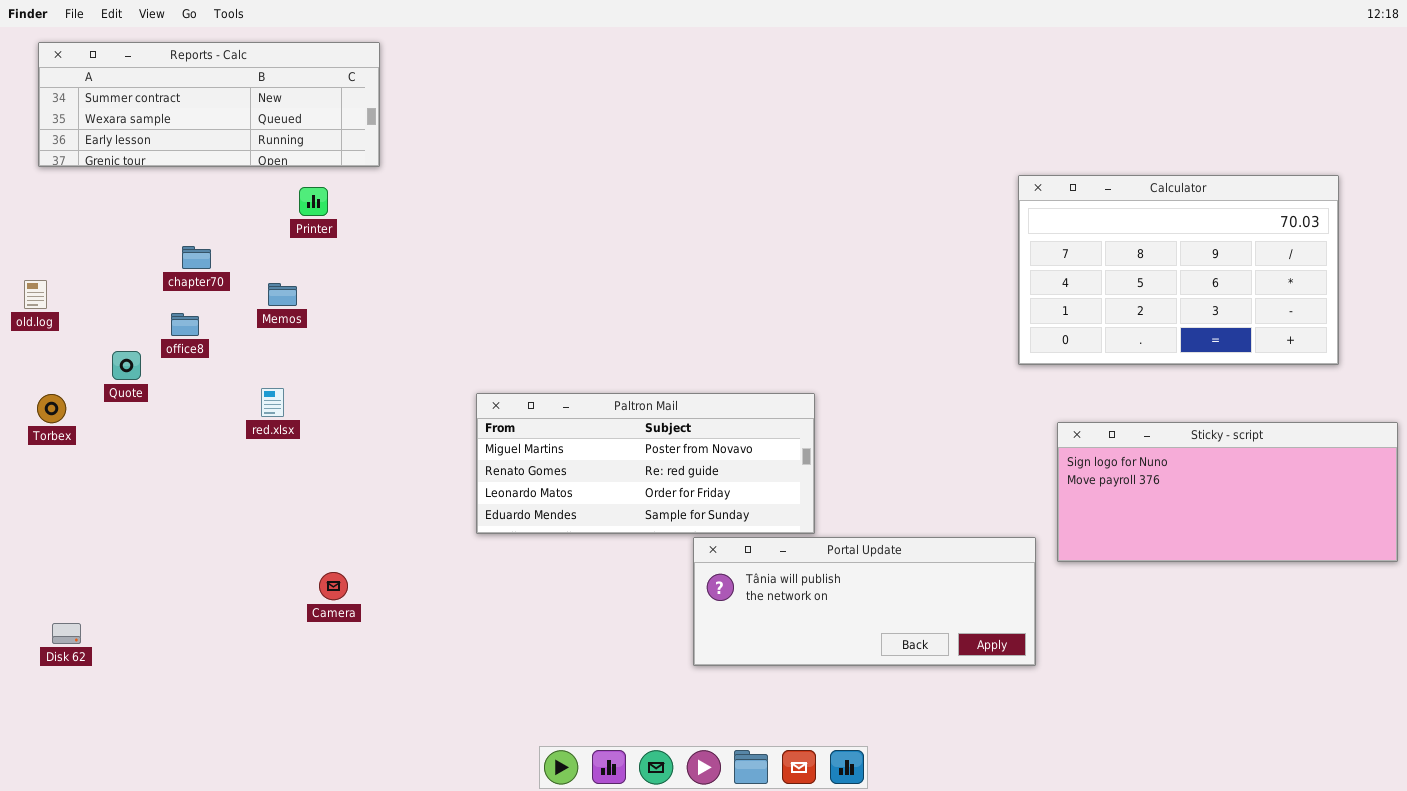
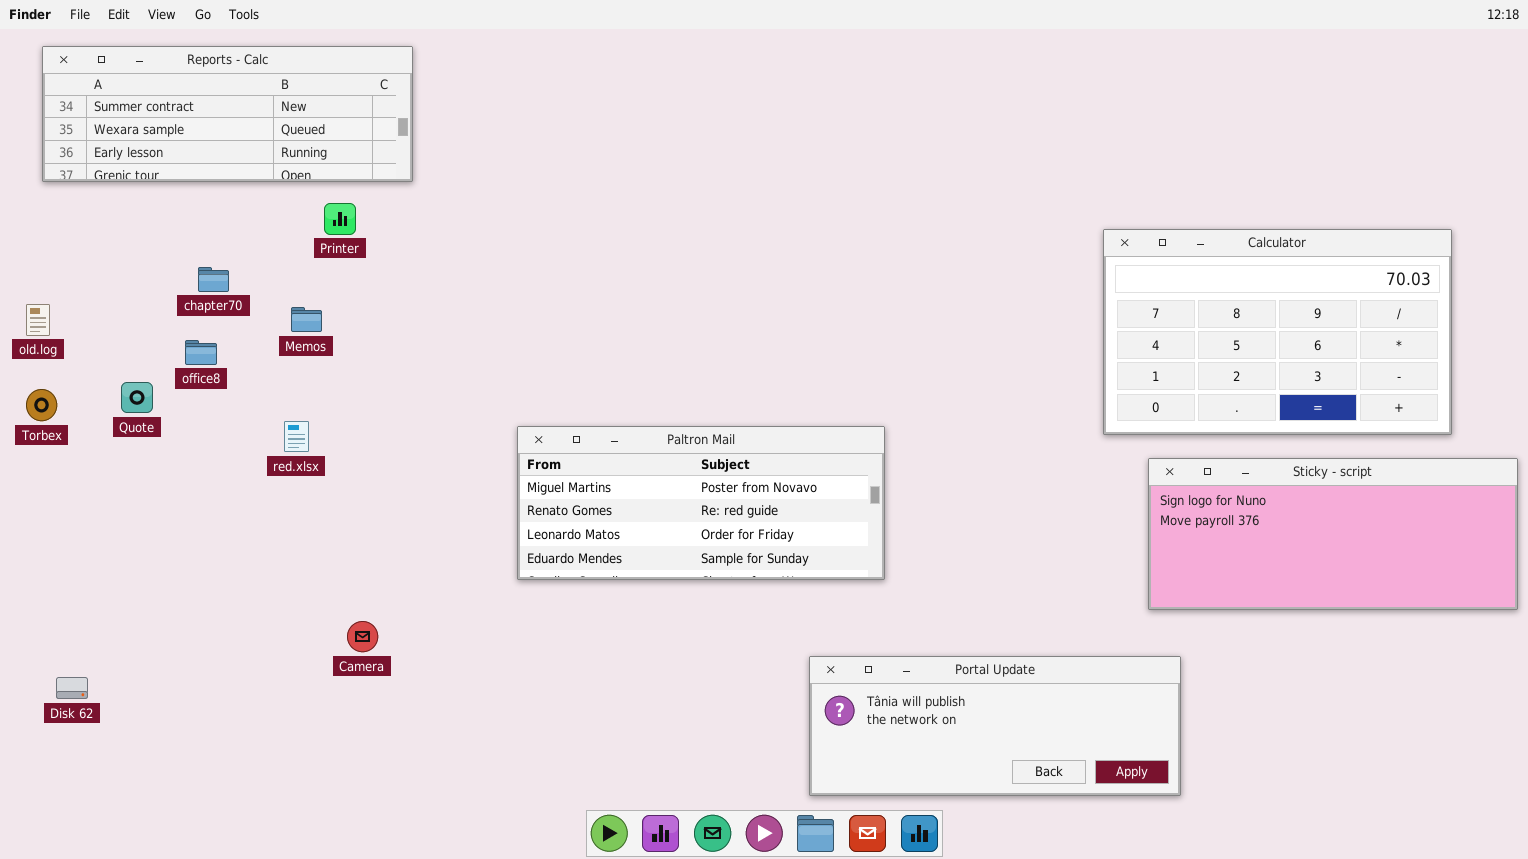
Calculator: [1018,175,1339,365] -> [1103,229,1452,435], moved
Torbex: [37,394,66,423] -> [26,389,57,421], moved
Portal Update: [693,537,1036,666] -> [809,656,1181,796], moved

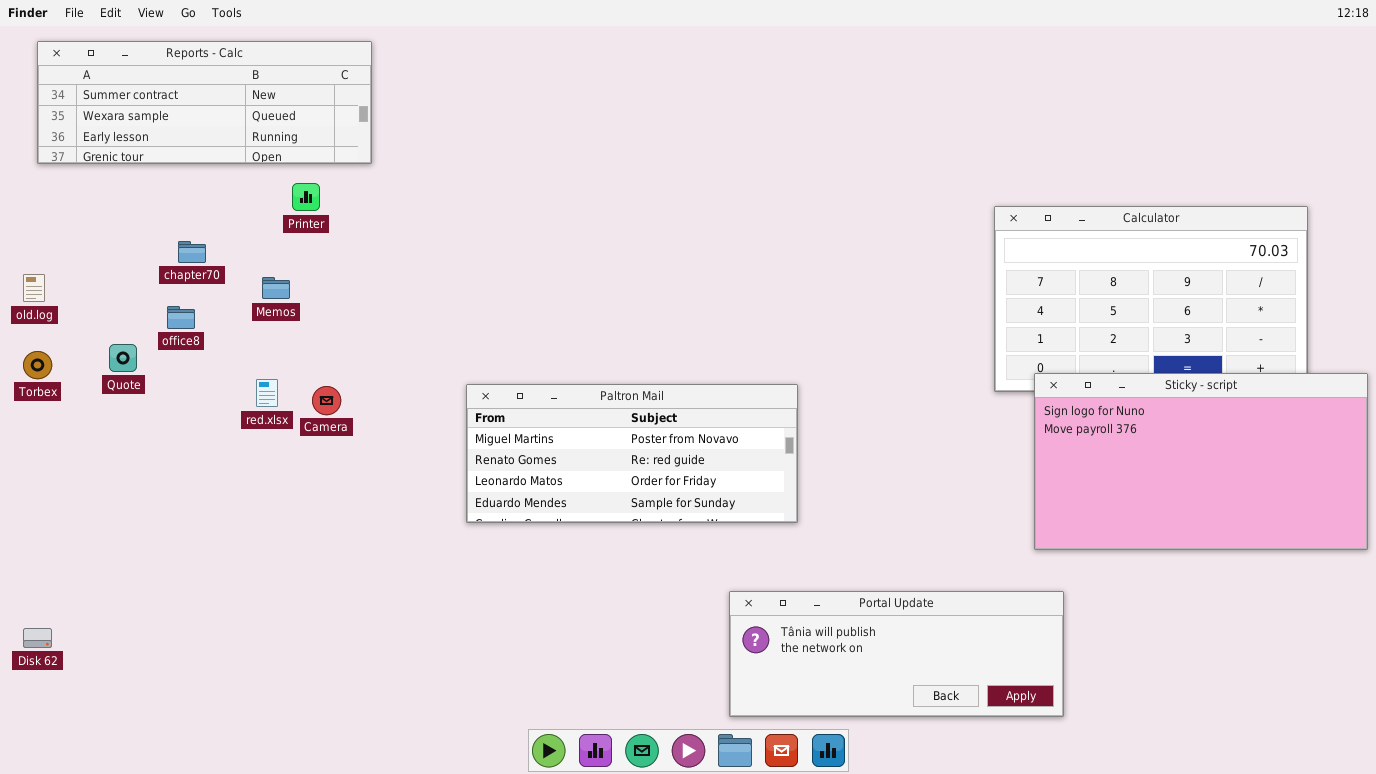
Sticky - script: [1148,458,1518,610] -> [1034,373,1368,550], resized
Camera: [347,621,378,652] -> [312,386,341,415], moved
Disk 62: [56,677,88,699] -> [23,628,52,648], moved

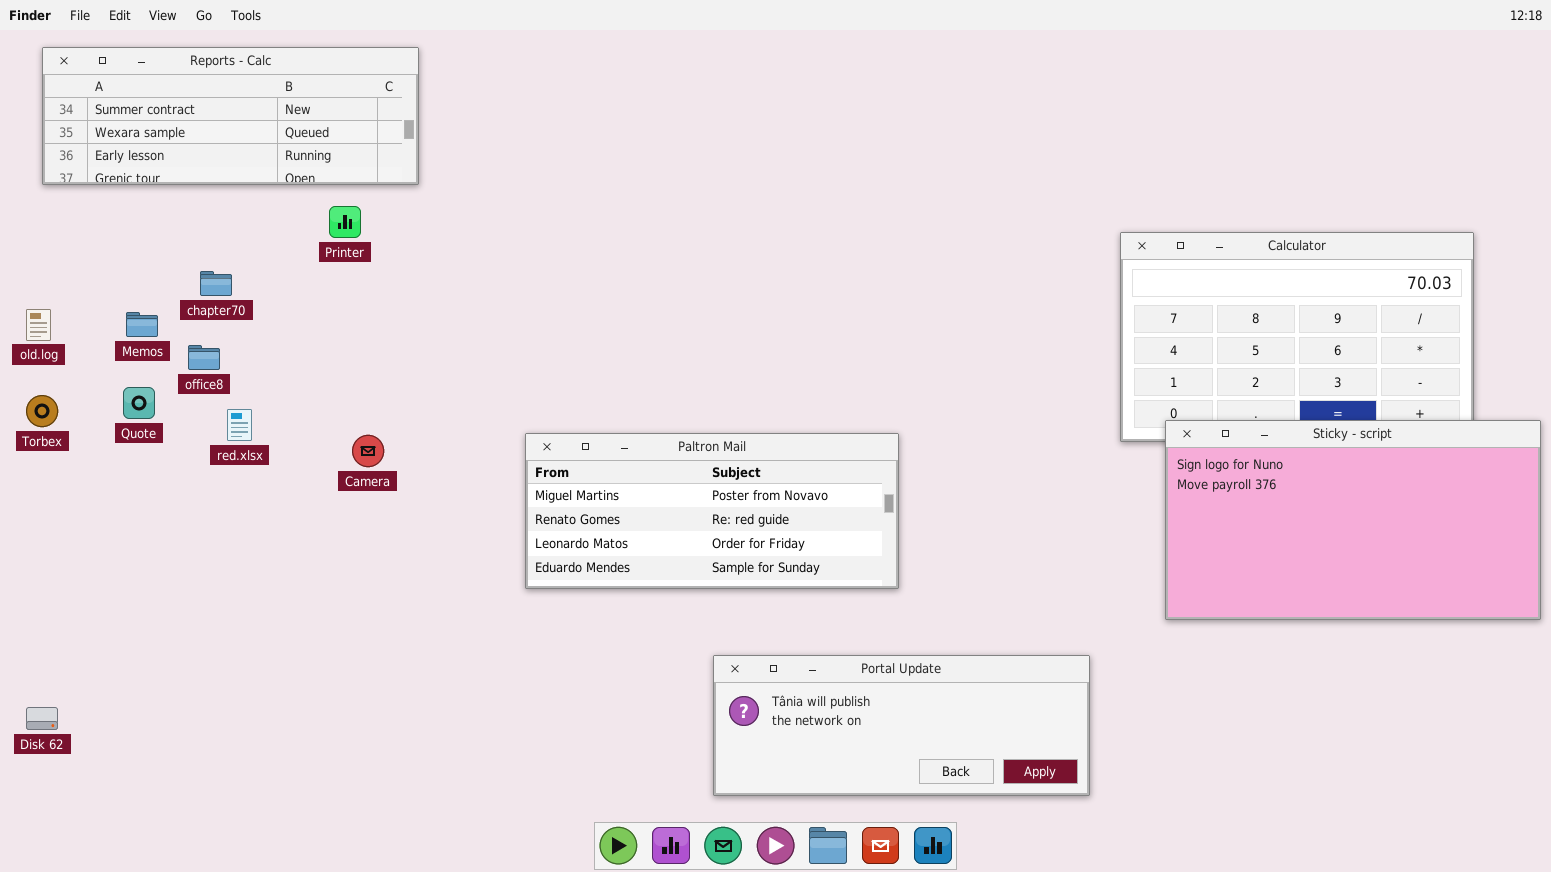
Memos: [262,277,290,299] -> [126,312,158,337], moved
red.xlsx: [256,379,278,407] -> [227,409,252,441], moved
Portal Update: [729,591,1064,717] -> [713,655,1090,796], moved

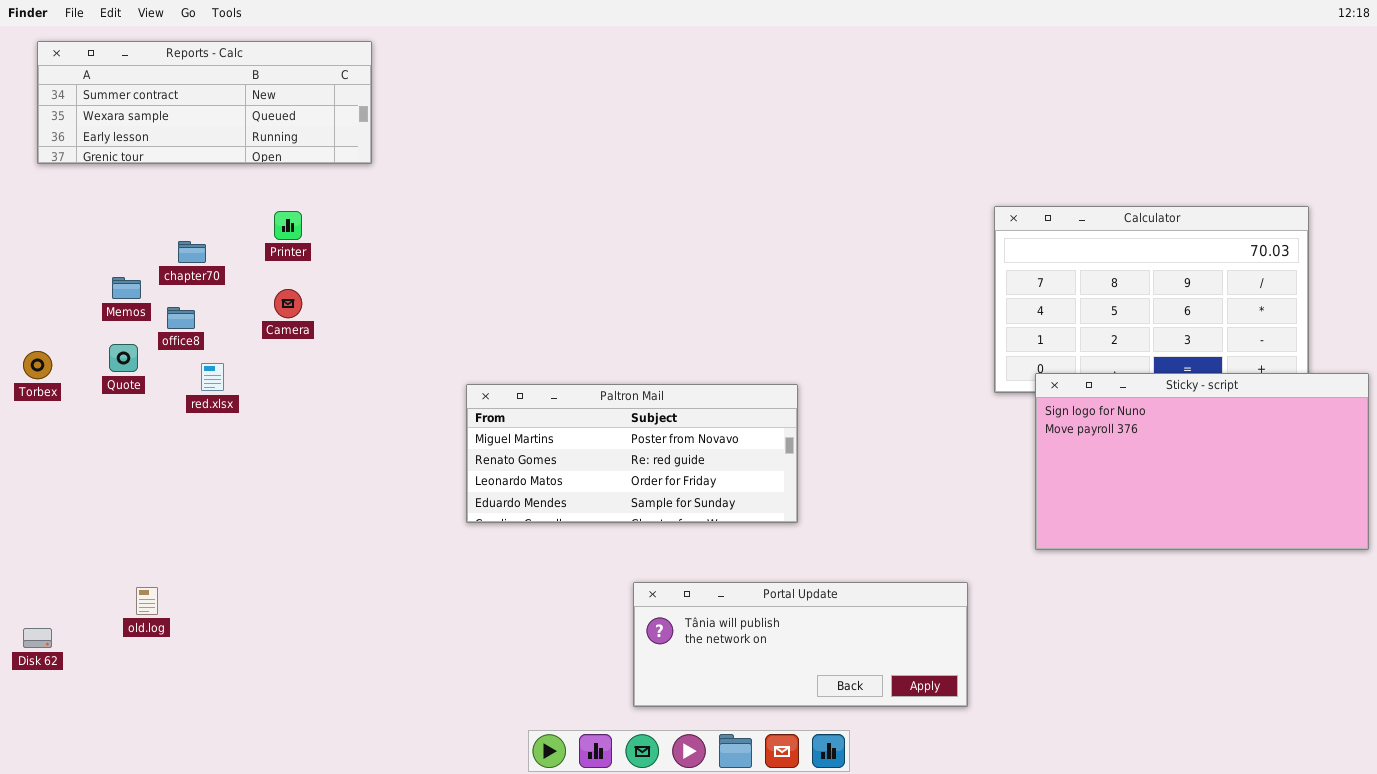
Printer: [329,206,361,238] -> [274,211,302,240], moved
old.log: [26,309,51,341] -> [136,587,158,615], moved
Camera: [352,435,384,467] -> [274,289,302,318], moved

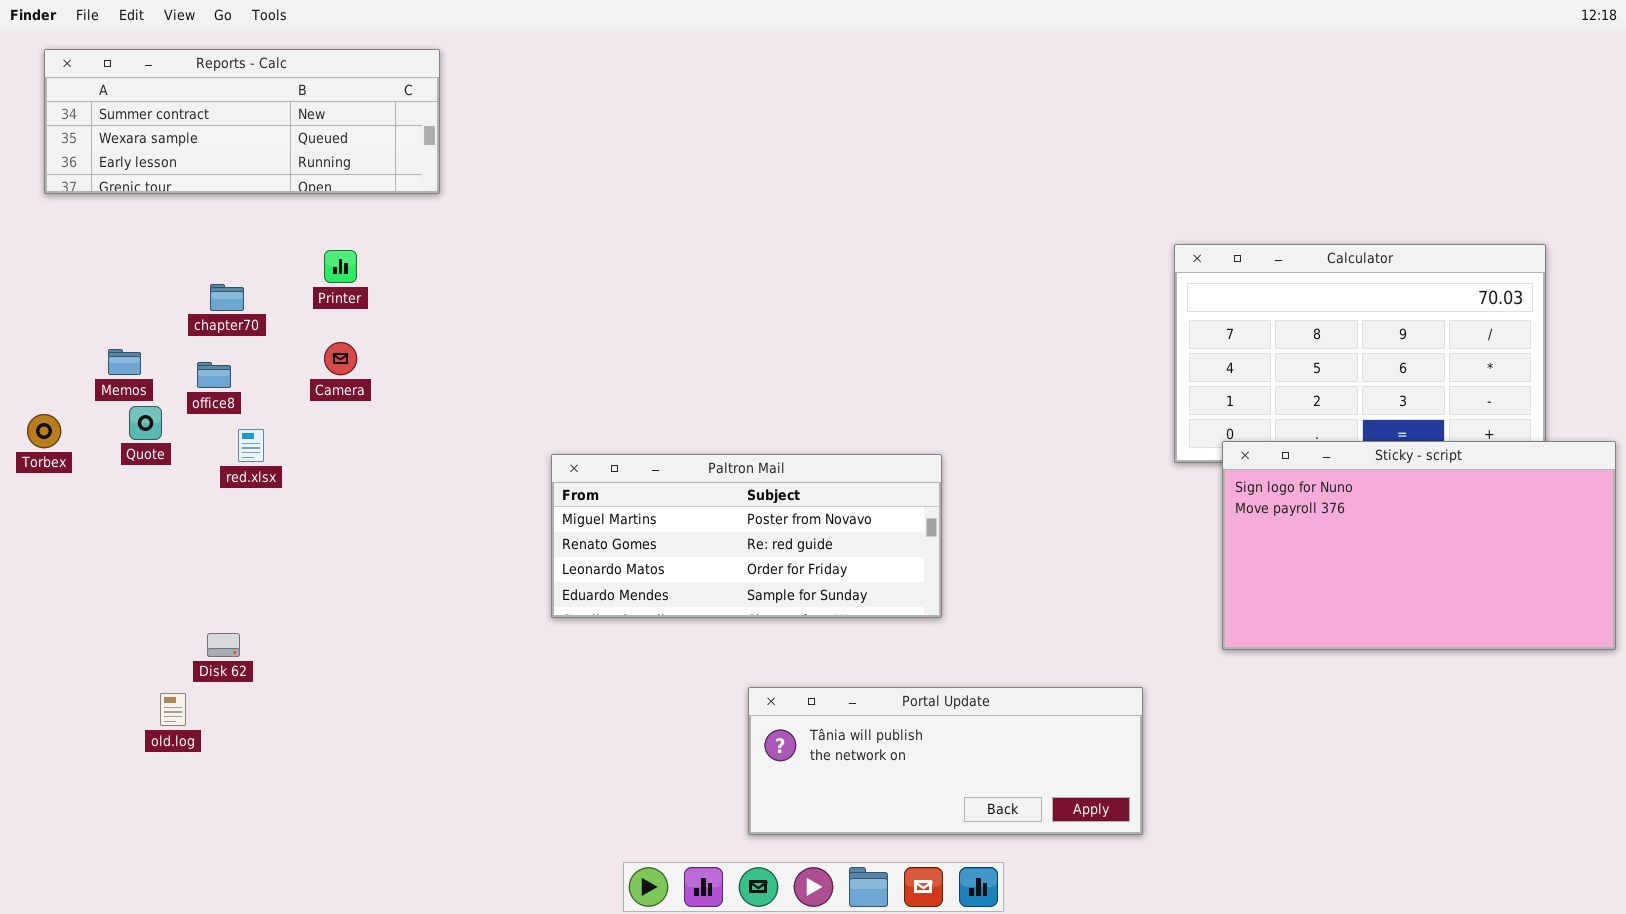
Memos: [112,277,141,299] -> [108,349,141,375], moved
Disk 62: [23,628,52,648] -> [207,633,240,657], moved

